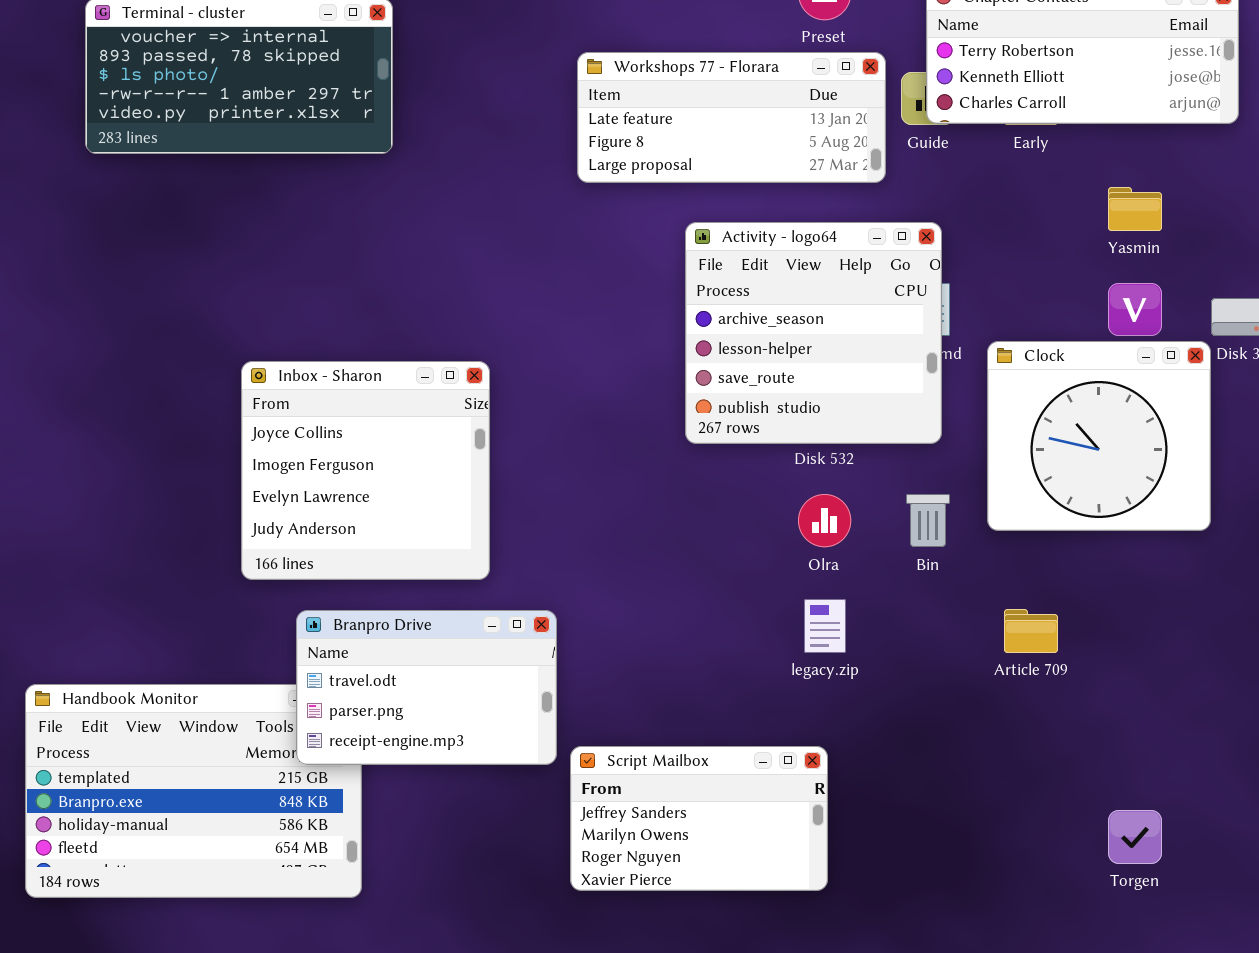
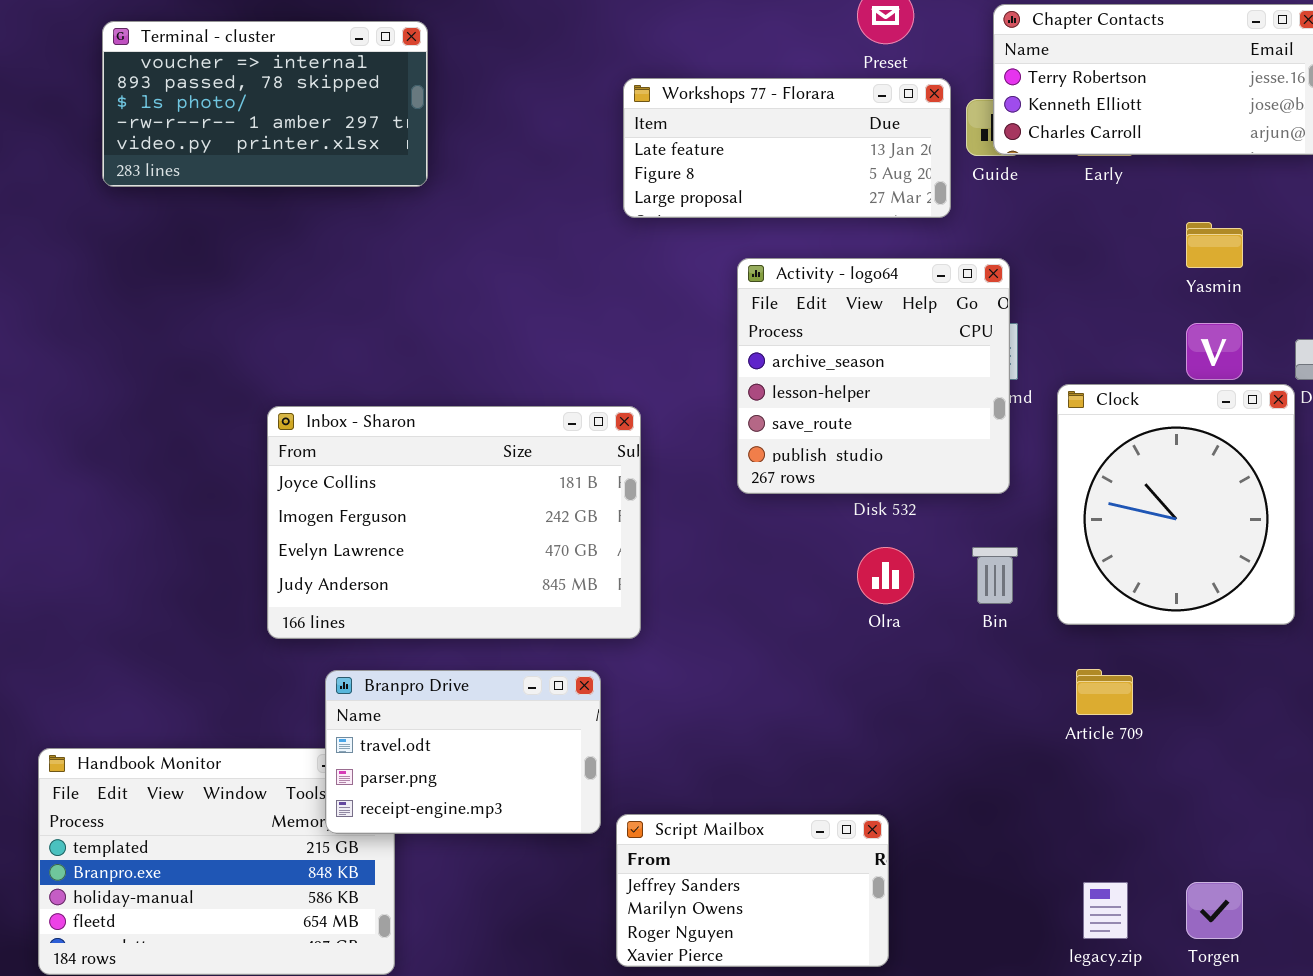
Clock: [987,341,1211,531] -> [1057,384,1295,625], resized
Inbox - Sharon: [241,361,490,580] -> [267,406,641,639], resized
legacy.zip: [804,599,846,653] -> [1083,882,1128,939], moved

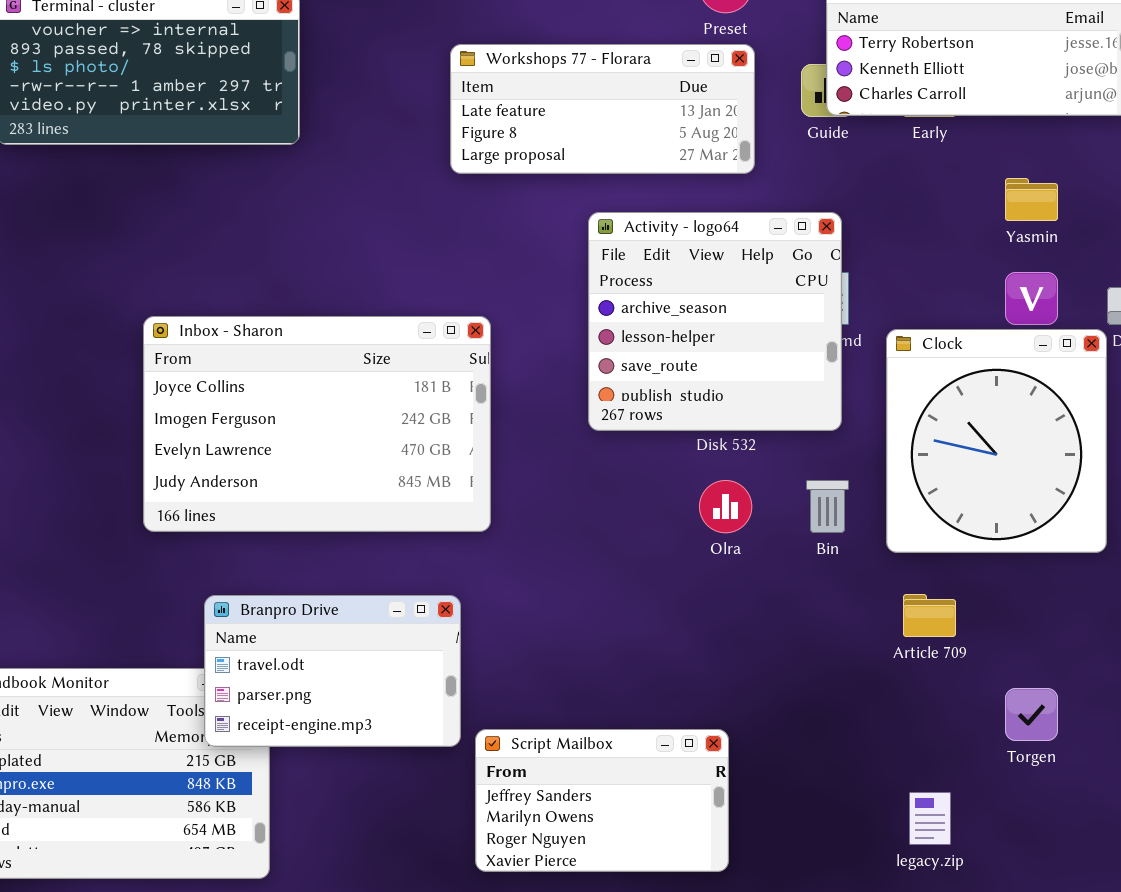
Workshops 77 - Florara: [623,78,951,218] -> [450,44,755,174], moved
Inbox - Sharon: [267,406,641,639] -> [143,316,491,532], moved
Torgen: [1186,882,1243,939] -> [1005,688,1058,741], moved

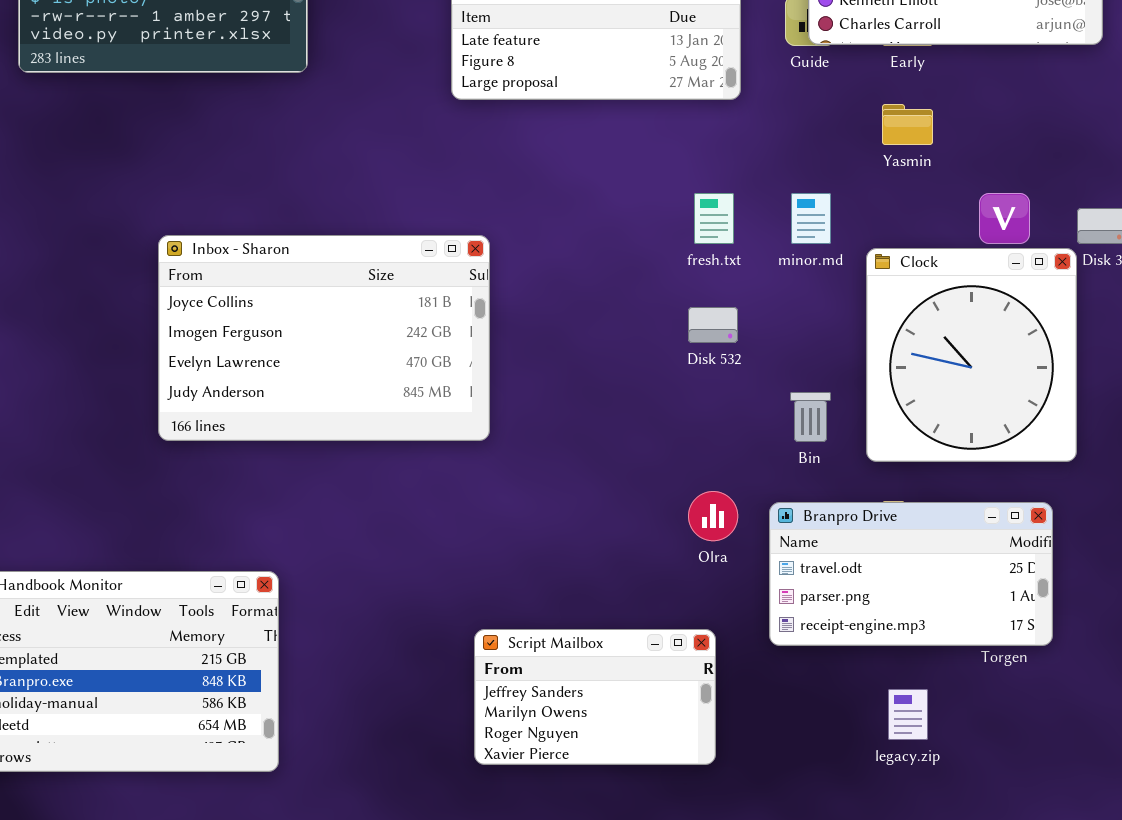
Yasmin: [1005,178,1058,221] -> [882,104,933,145], moved
Activity - logo64: [588,212,842,431] -> none, closed
Olra: [699,480,752,533] -> [688,491,738,541], moved
Branpro Drive: [204,595,461,747] -> [769,502,1053,646], moved, resized

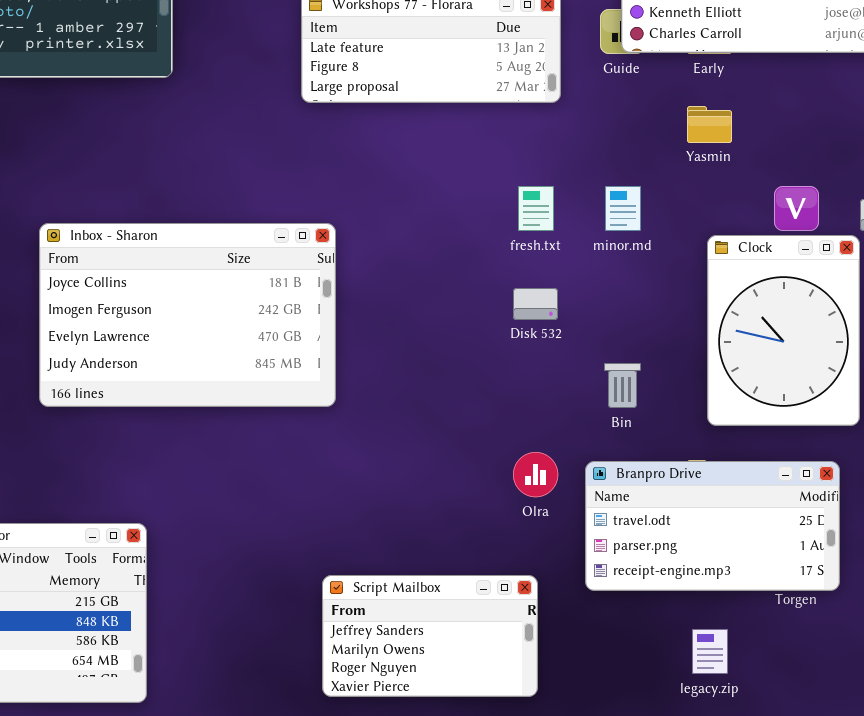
Clock: [866,248,1077,462] -> [707,235,860,426], resized

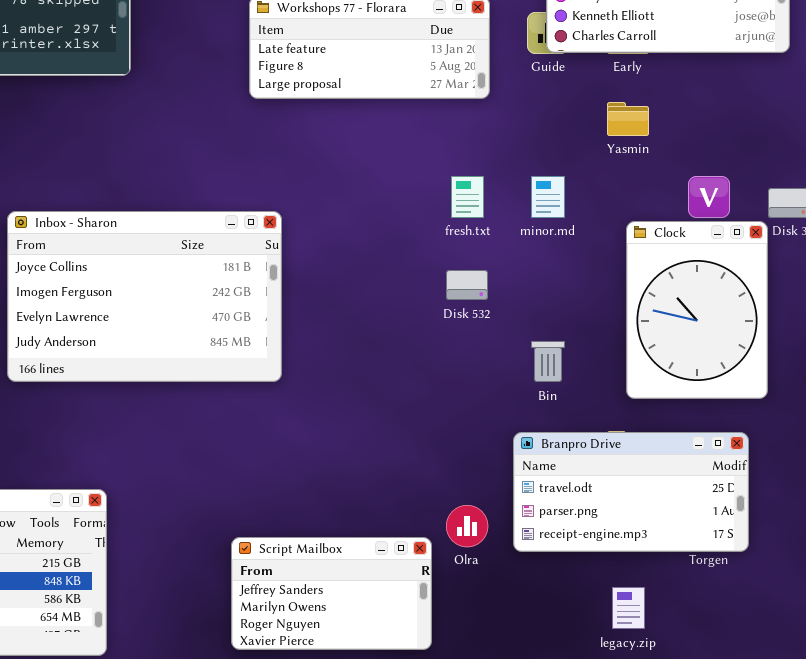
Olra: [513,452,558,497] -> [446,505,488,547], moved
Script Mailbox: [322,575,538,697] -> [231,537,432,650], moved

